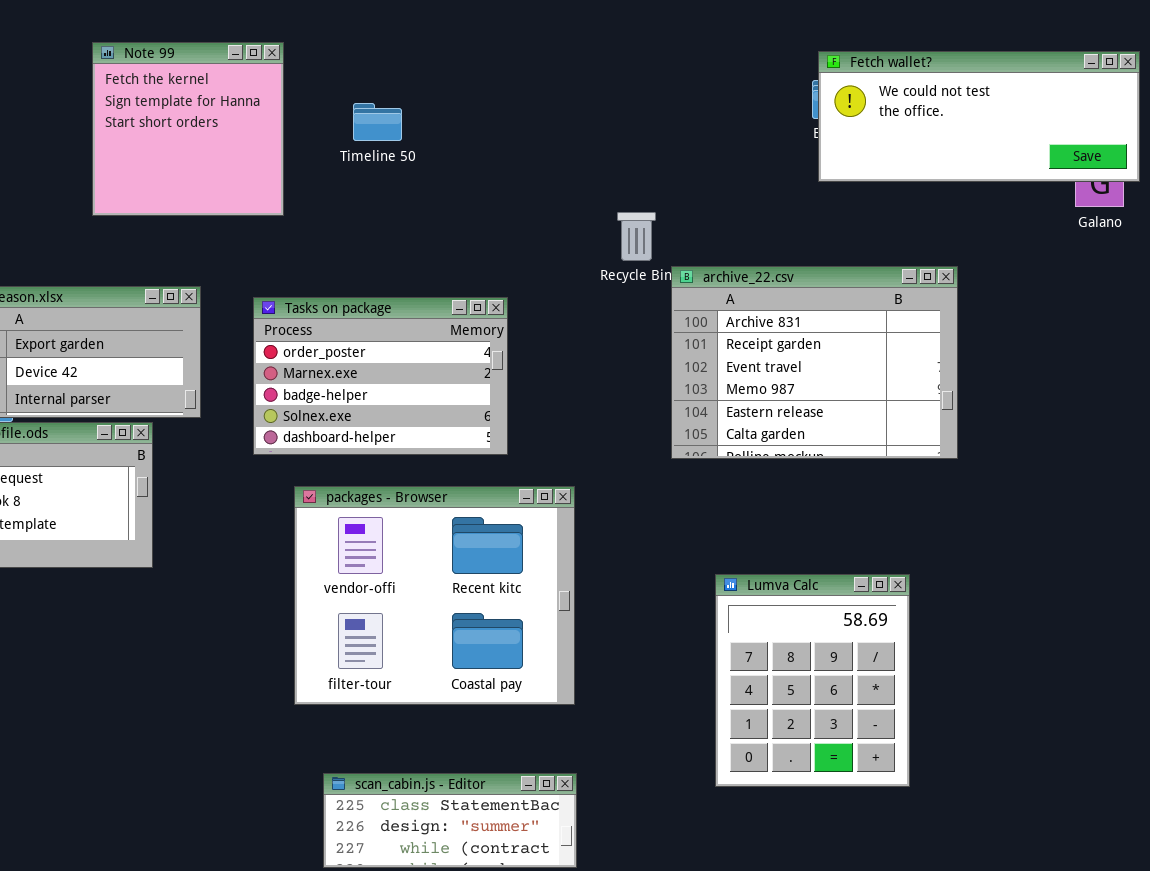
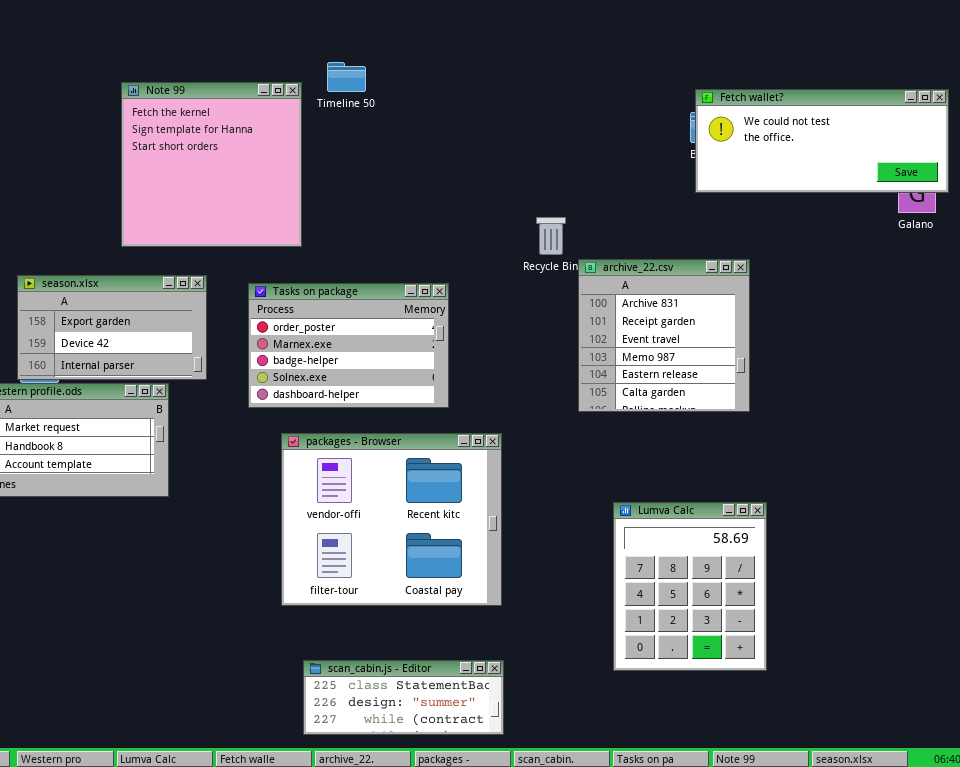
Note 99: [92,42,284,216] -> [121,82,302,247], resized
Timeline 50: [353,103,402,141] -> [327,62,366,92], moved
archive_22.csv: [671,266,958,459] -> [578,259,750,412], resized

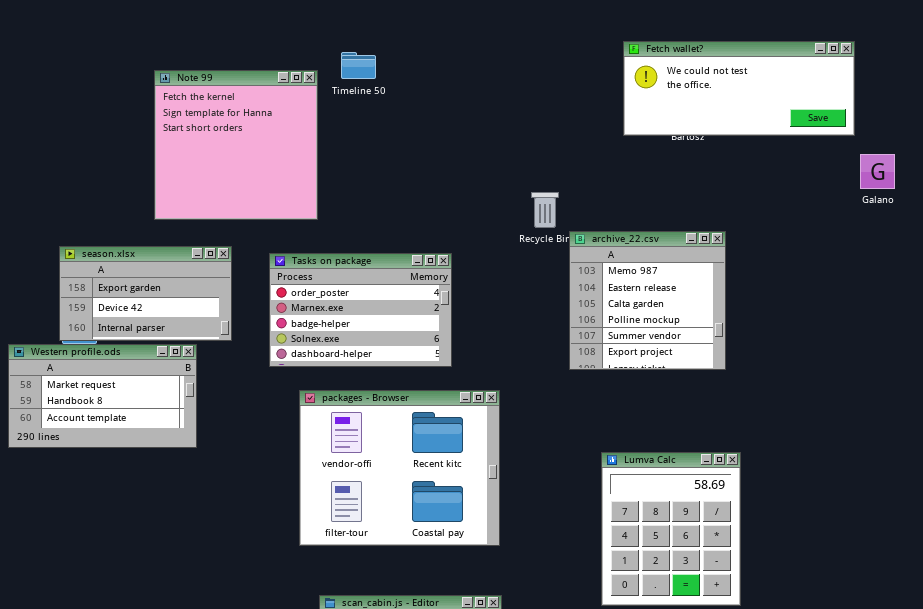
Fetch wallet?: [695,89,949,193] -> [623,41,855,136], moved
archive_22.csv: [578,259,750,412] -> [569,231,726,370], scrolled down 3 rows

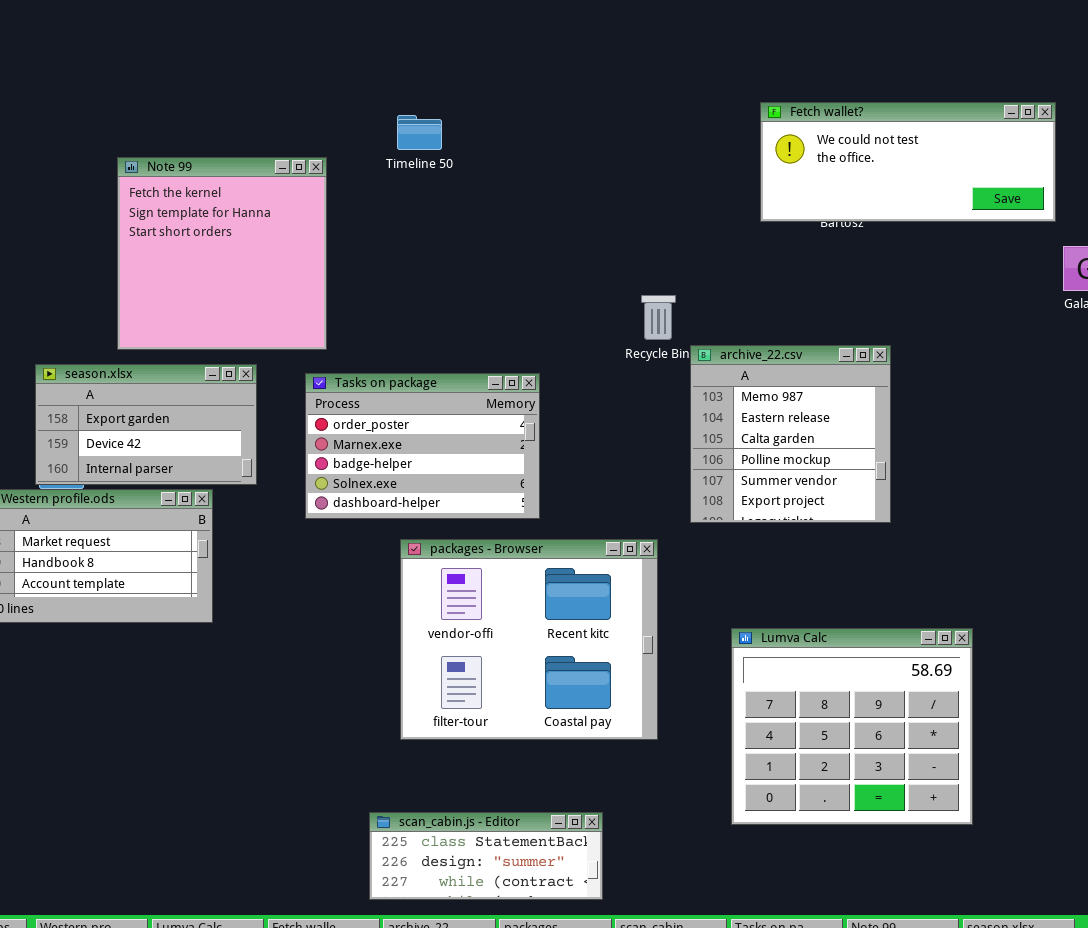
Note 99: [154,70,318,220] -> [117,157,327,350], moved
packages - Browser: [299,390,500,546] -> [400,539,658,740], moved
Lumva Calc: [601,452,741,606] -> [731,628,973,825], resized

